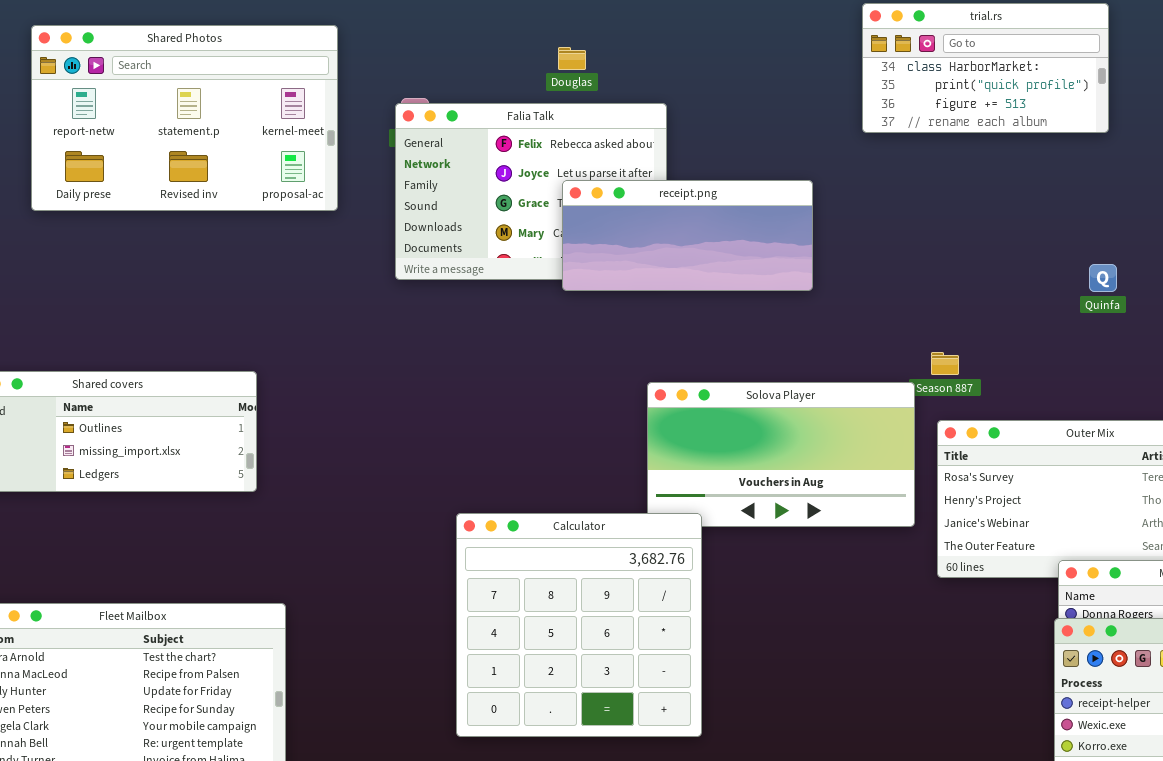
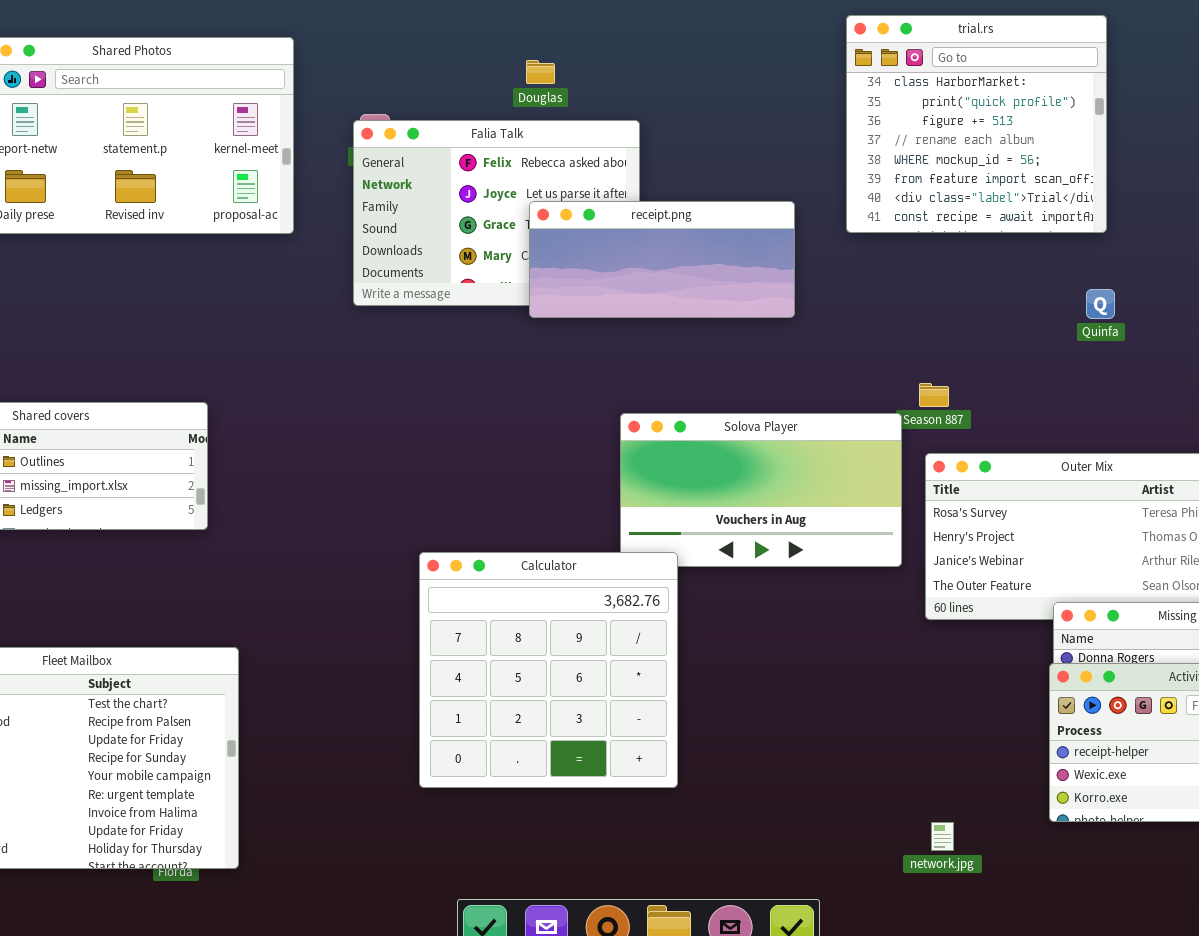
trial.rs: [862,3,1109,133] -> [846,15,1107,233], resized

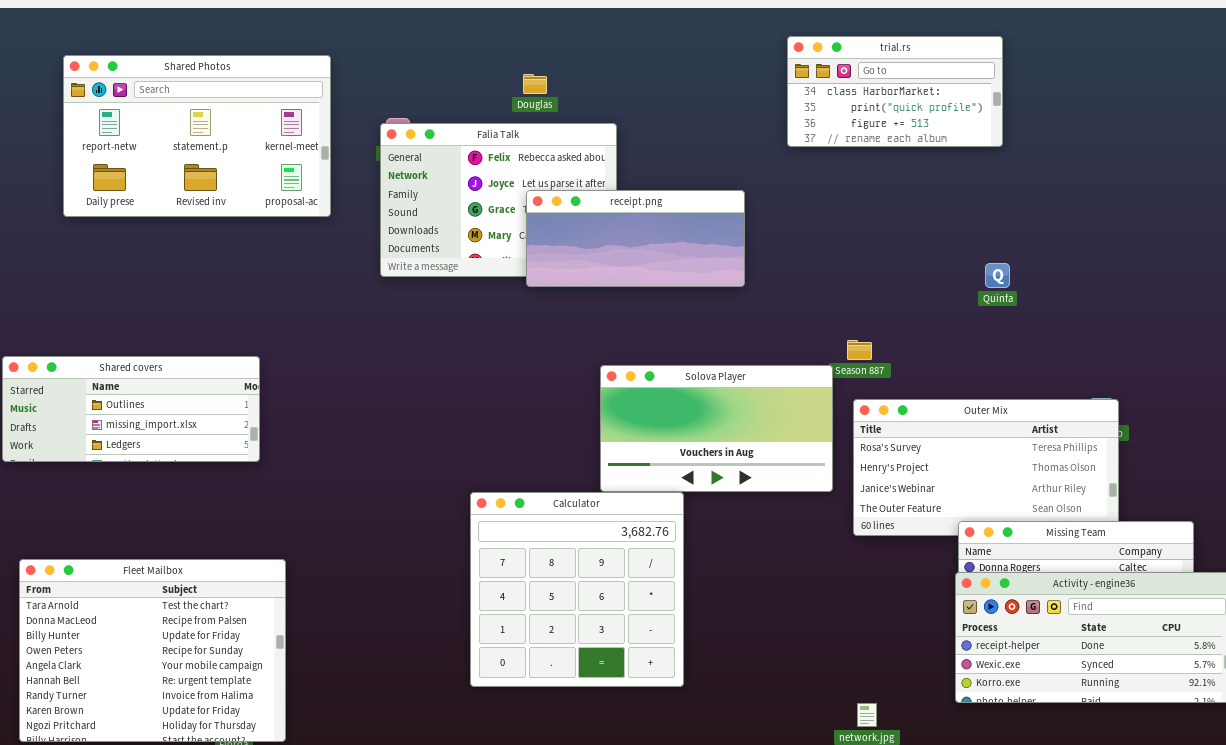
trial.rs: [846,15,1107,233] -> [787,36,1003,147], resized
Calculator: [419,552,678,788] -> [470,492,684,687], moved

